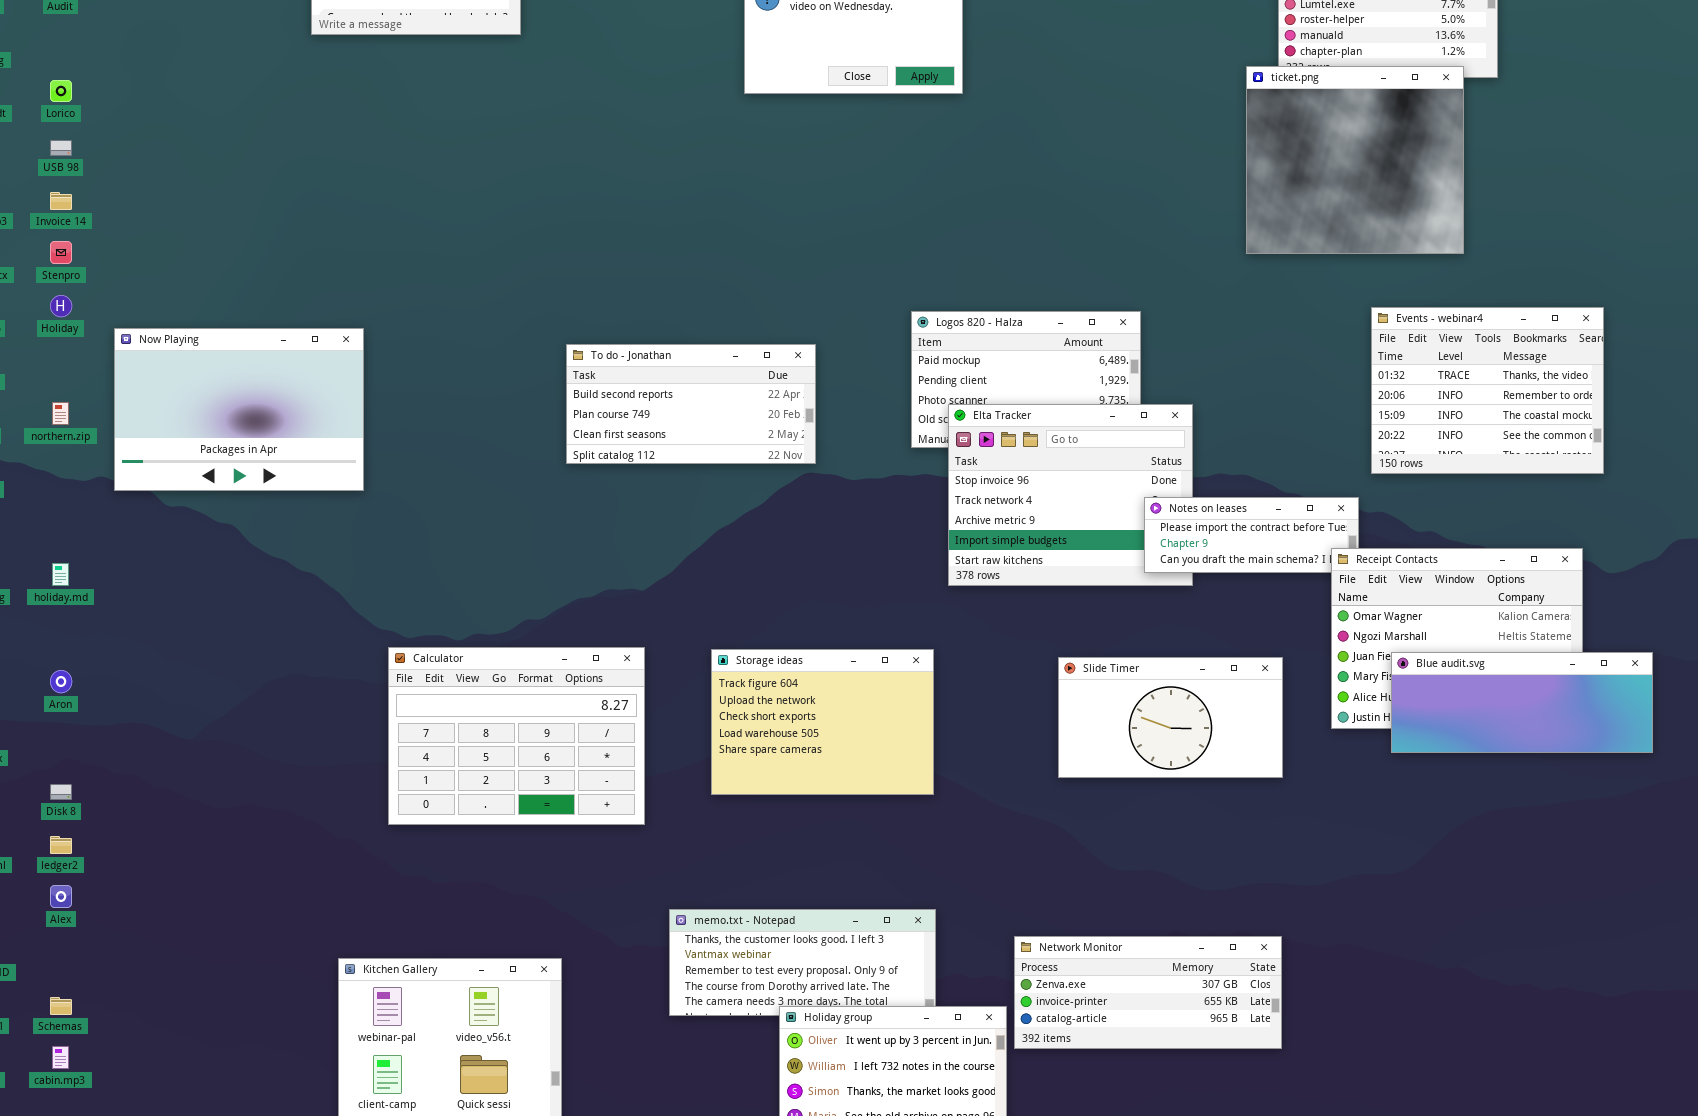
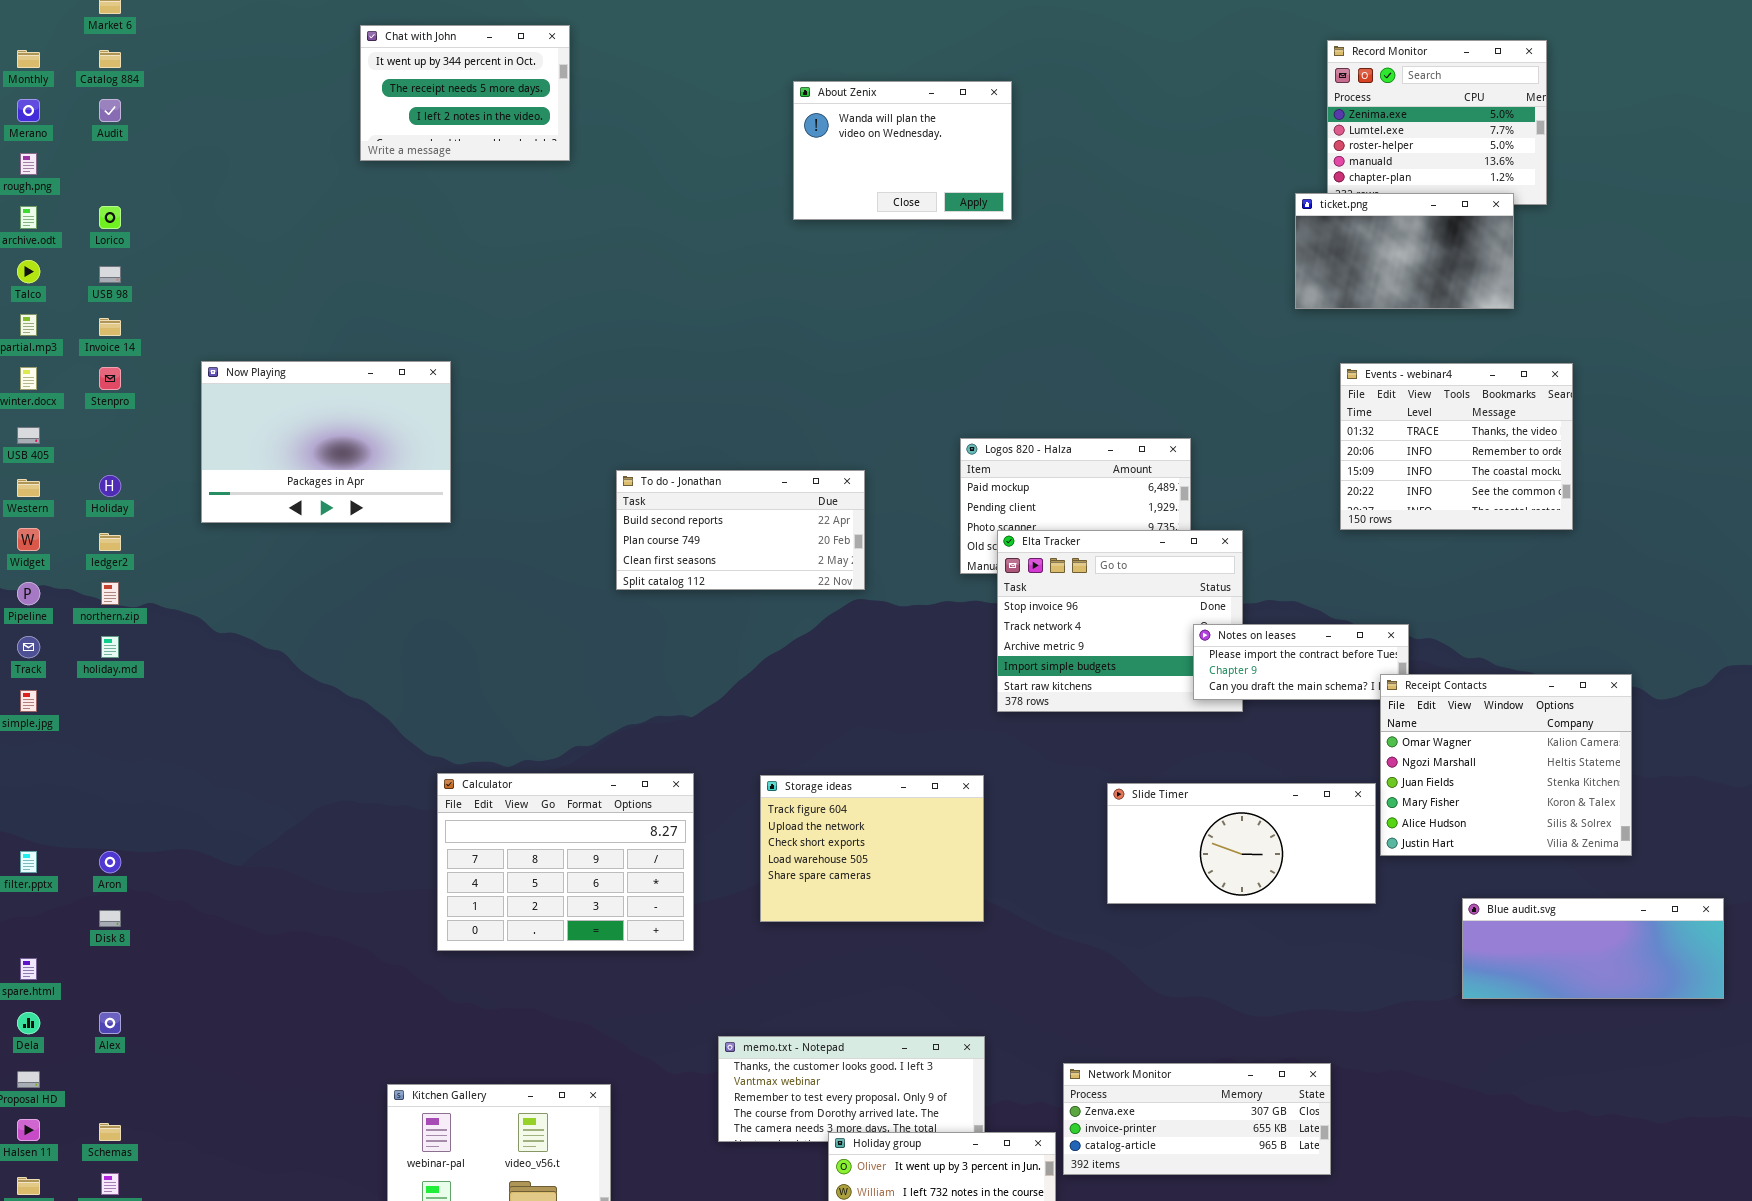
ticket.png: [1246,66,1464,254] -> [1295,193,1514,309], resized
Holiday: [50,295,72,317] -> [99,475,121,497], moved
Events - webinar4: [1371,307,1604,474] -> [1340,363,1573,530], moved
Now Playing: [114,328,364,491] -> [201,361,451,523], moved
northern.zip: [52,402,69,425] -> [101,582,119,605], moved
holiday.md: [52,563,69,586] -> [101,636,119,658], moved
Blue audit.svg: [1391,652,1653,753] -> [1462,898,1724,999], moved
Slide Timer: [1058,657,1283,778] -> [1107,783,1376,904], resized
Aron: [50,670,72,693] -> [99,851,121,873], moved
ledger2: [50,836,72,854] -> [99,533,121,551], moved

